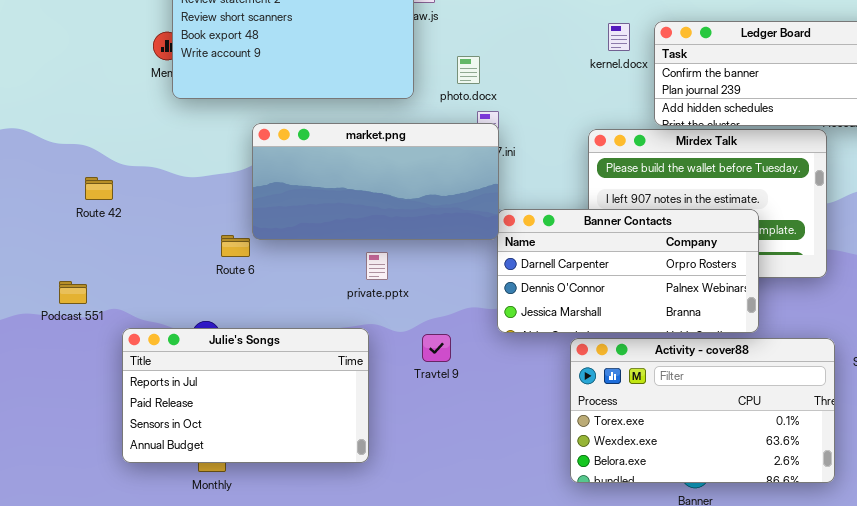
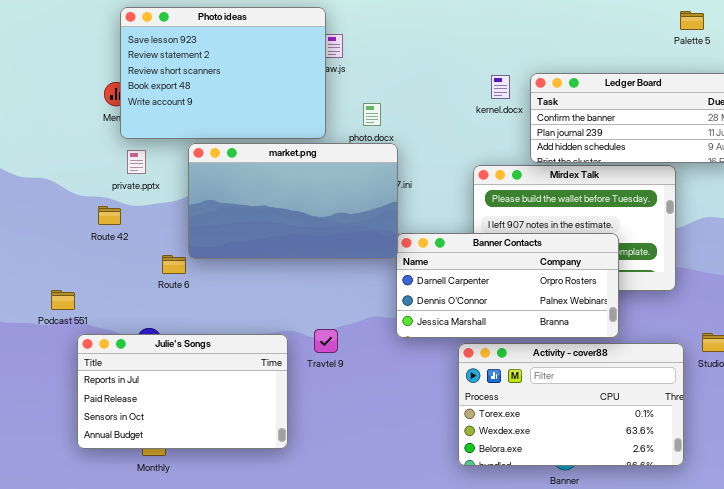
market.png: [252,123,499,240] -> [188,143,398,259], resized
Route 42: [85,177,113,200] -> [98,206,121,225], moved
private.pptx: [366,252,388,280] -> [127,150,146,174], moved
Podcast 551: [59,281,87,304] -> [51,290,75,310], moved
Travtel 9: [422,334,451,362] -> [314,329,338,353], moved

